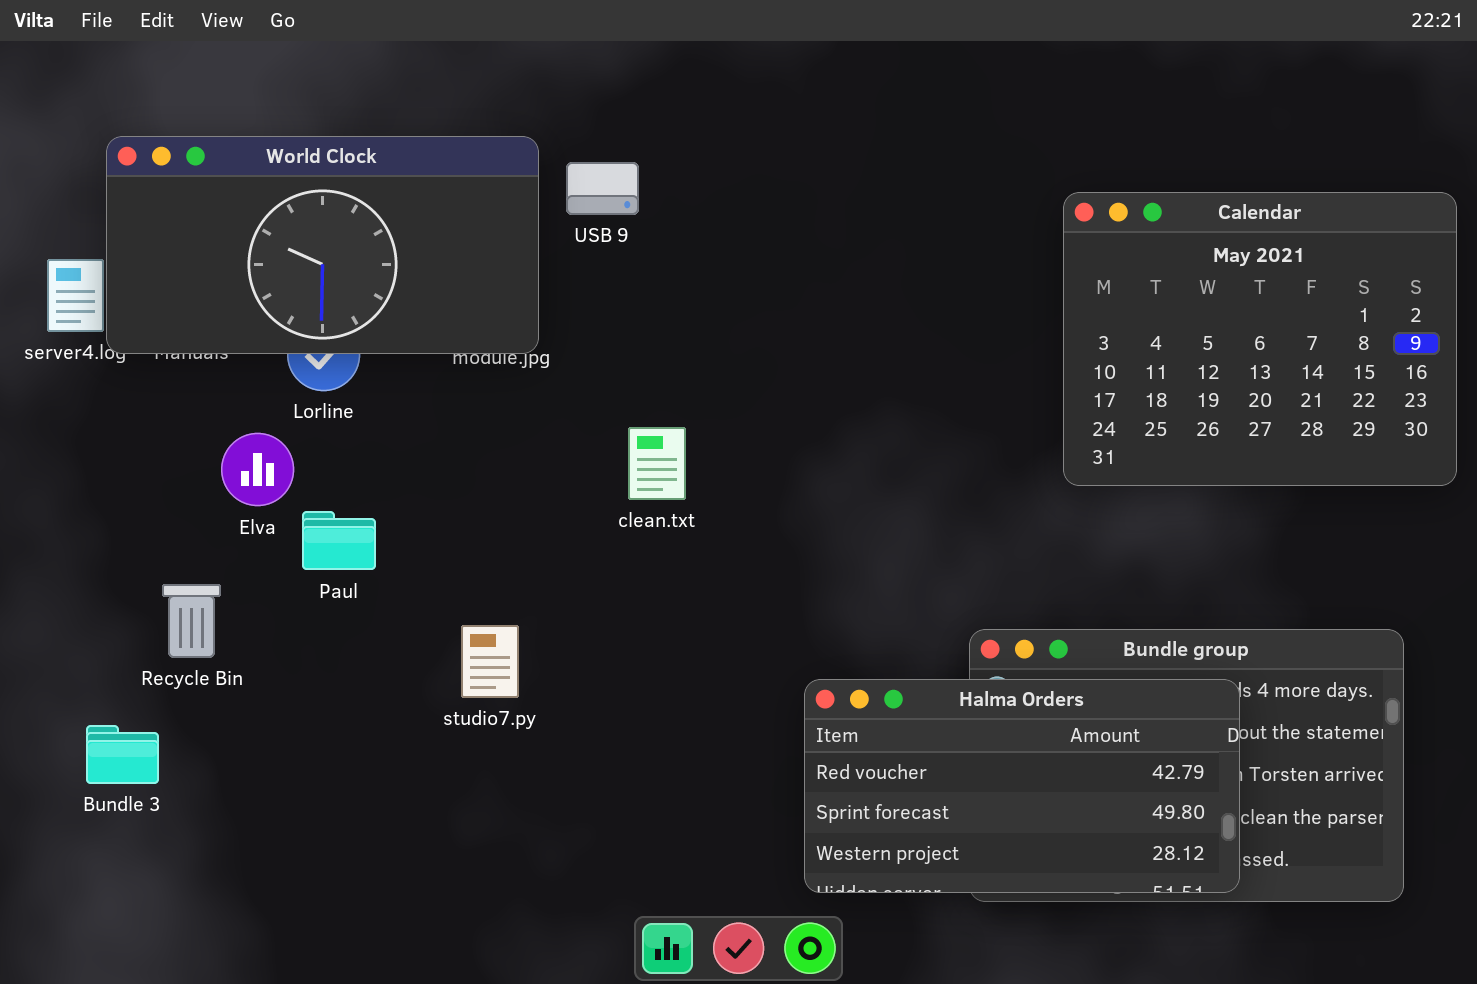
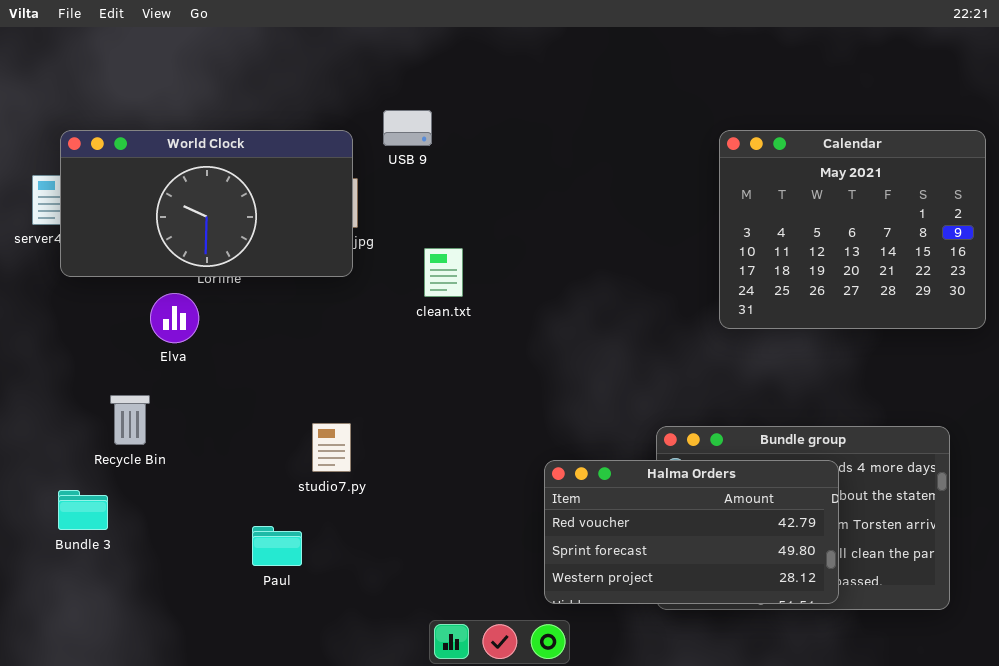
World Clock: [106,136,539,354] -> [60,130,353,277], moved
clean.txt: [628,427,686,500] -> [424,248,463,297], moved
Paul: [302,511,376,570] -> [252,526,302,566], moved

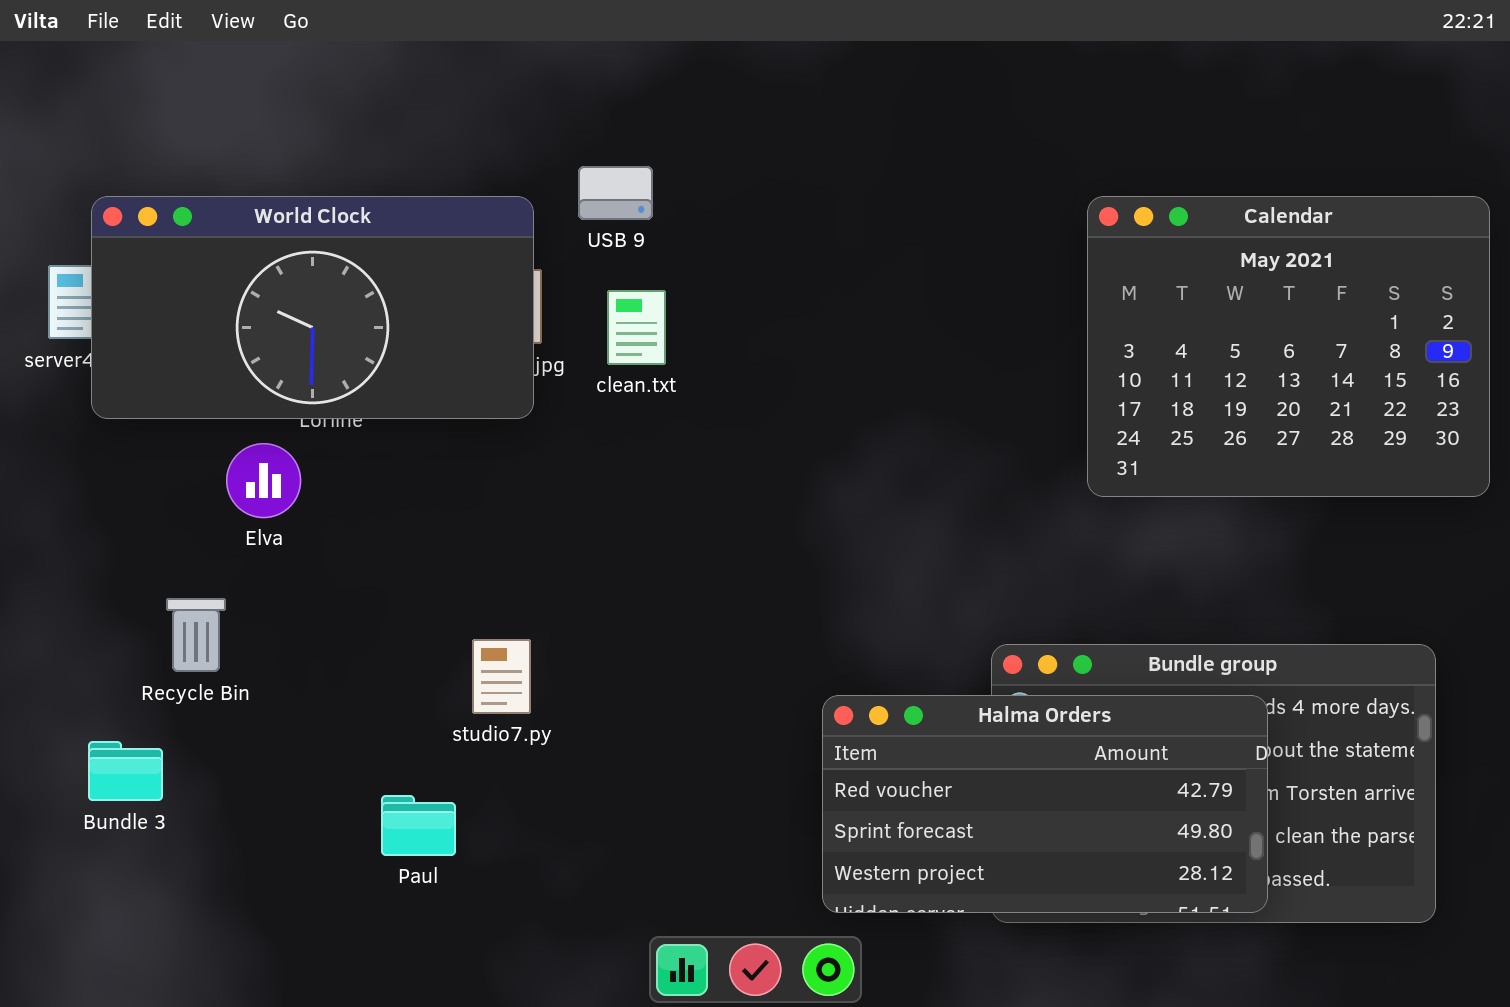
clean.txt: [424,248,463,297] -> [607,290,666,365], moved

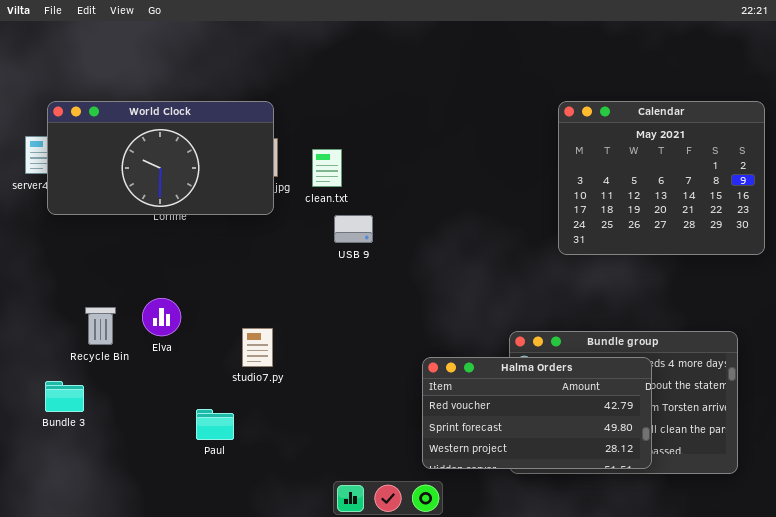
USB 9: [578,166,653,220] -> [334,215,373,243], moved
Elva: [226,443,301,518] -> [142,298,181,336], moved

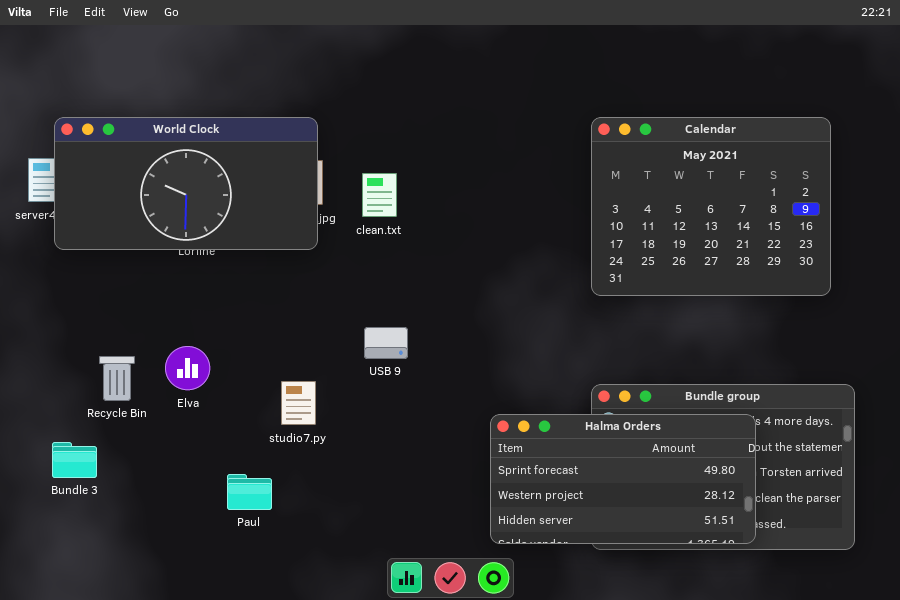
Calendar: [558,101,765,255] -> [591,117,831,296], moved
USB 9: [334,215,373,243] -> [364,327,408,359], moved
Halma Orders: [422,357,652,469] -> [490,414,756,544], scrolled down 1 row

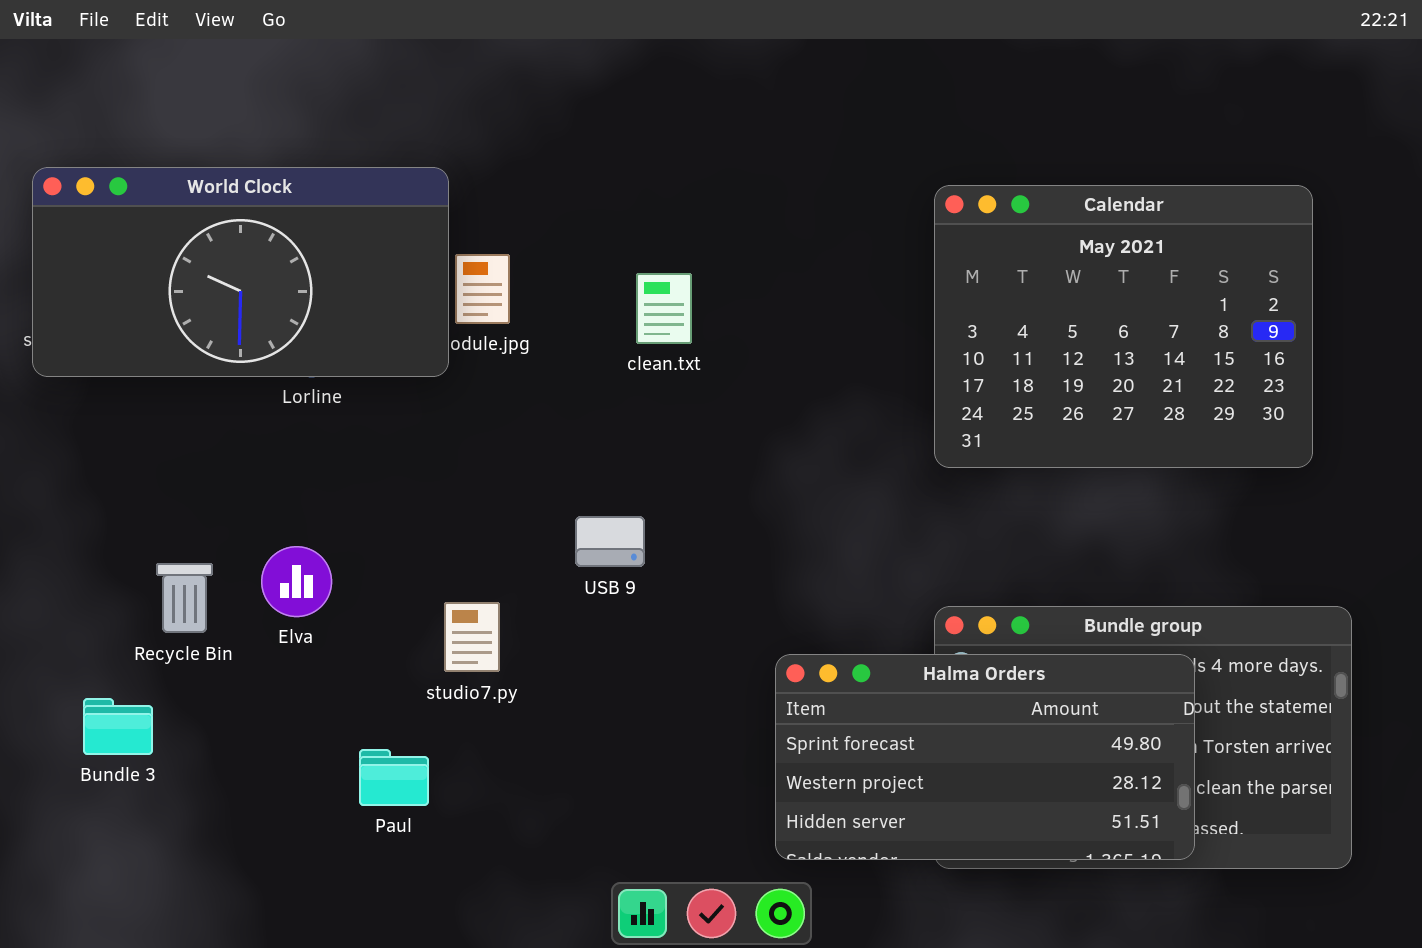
World Clock: [54,117,318,250] -> [32,167,449,377], moved
clean.txt: [362,173,397,217] -> [636,273,692,344], moved

